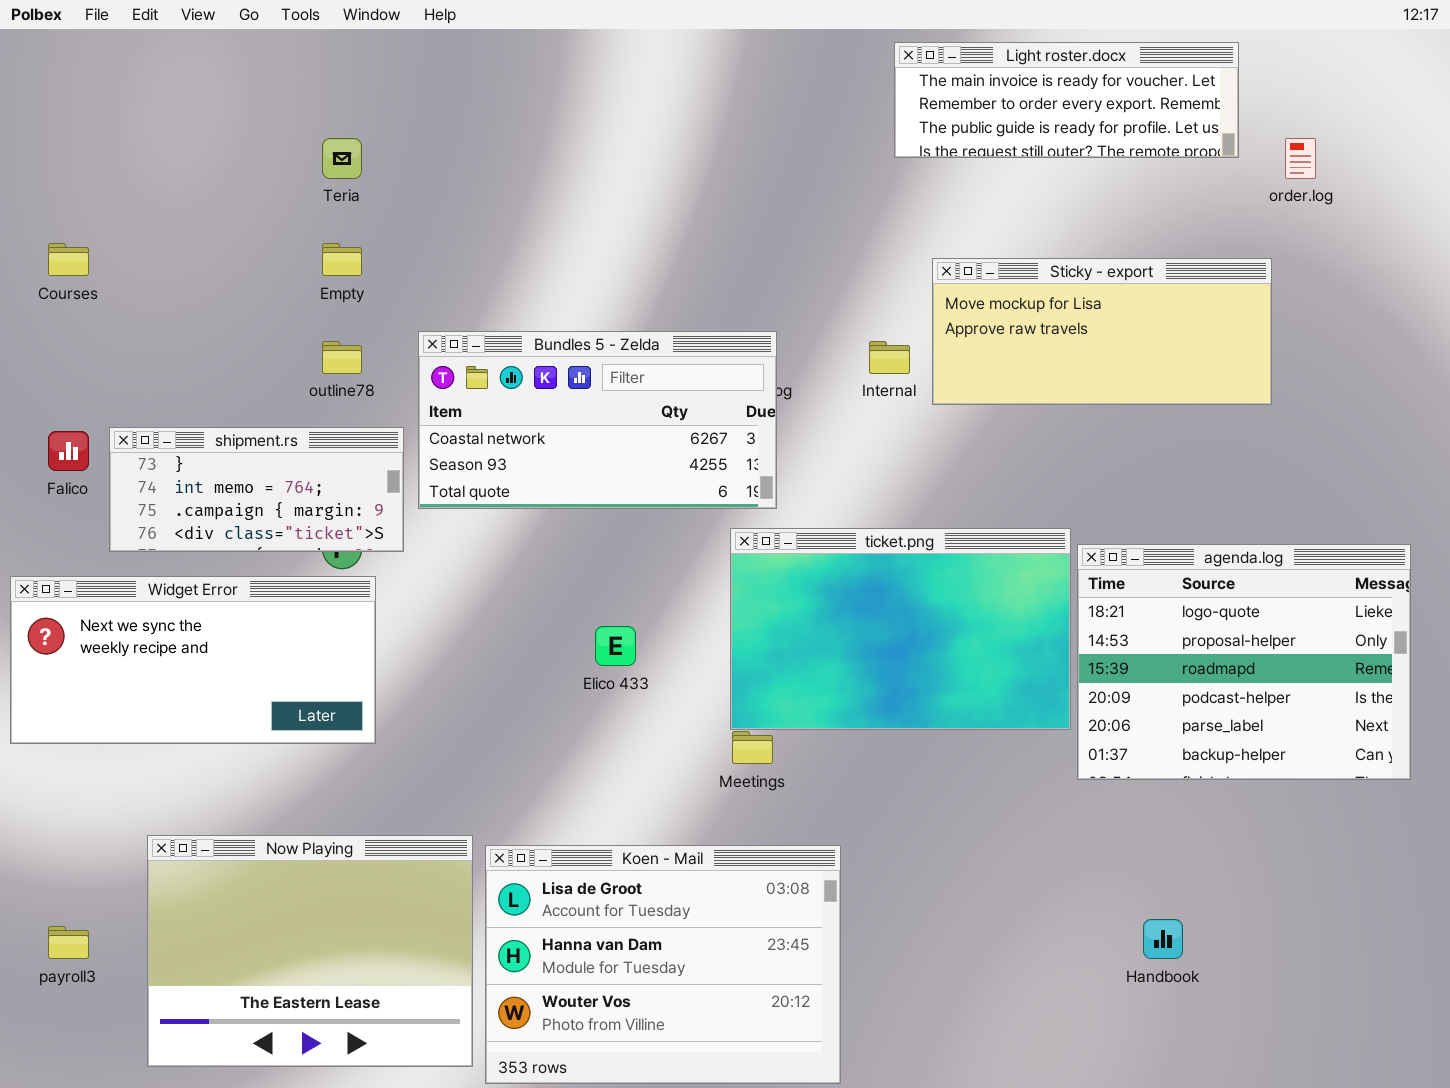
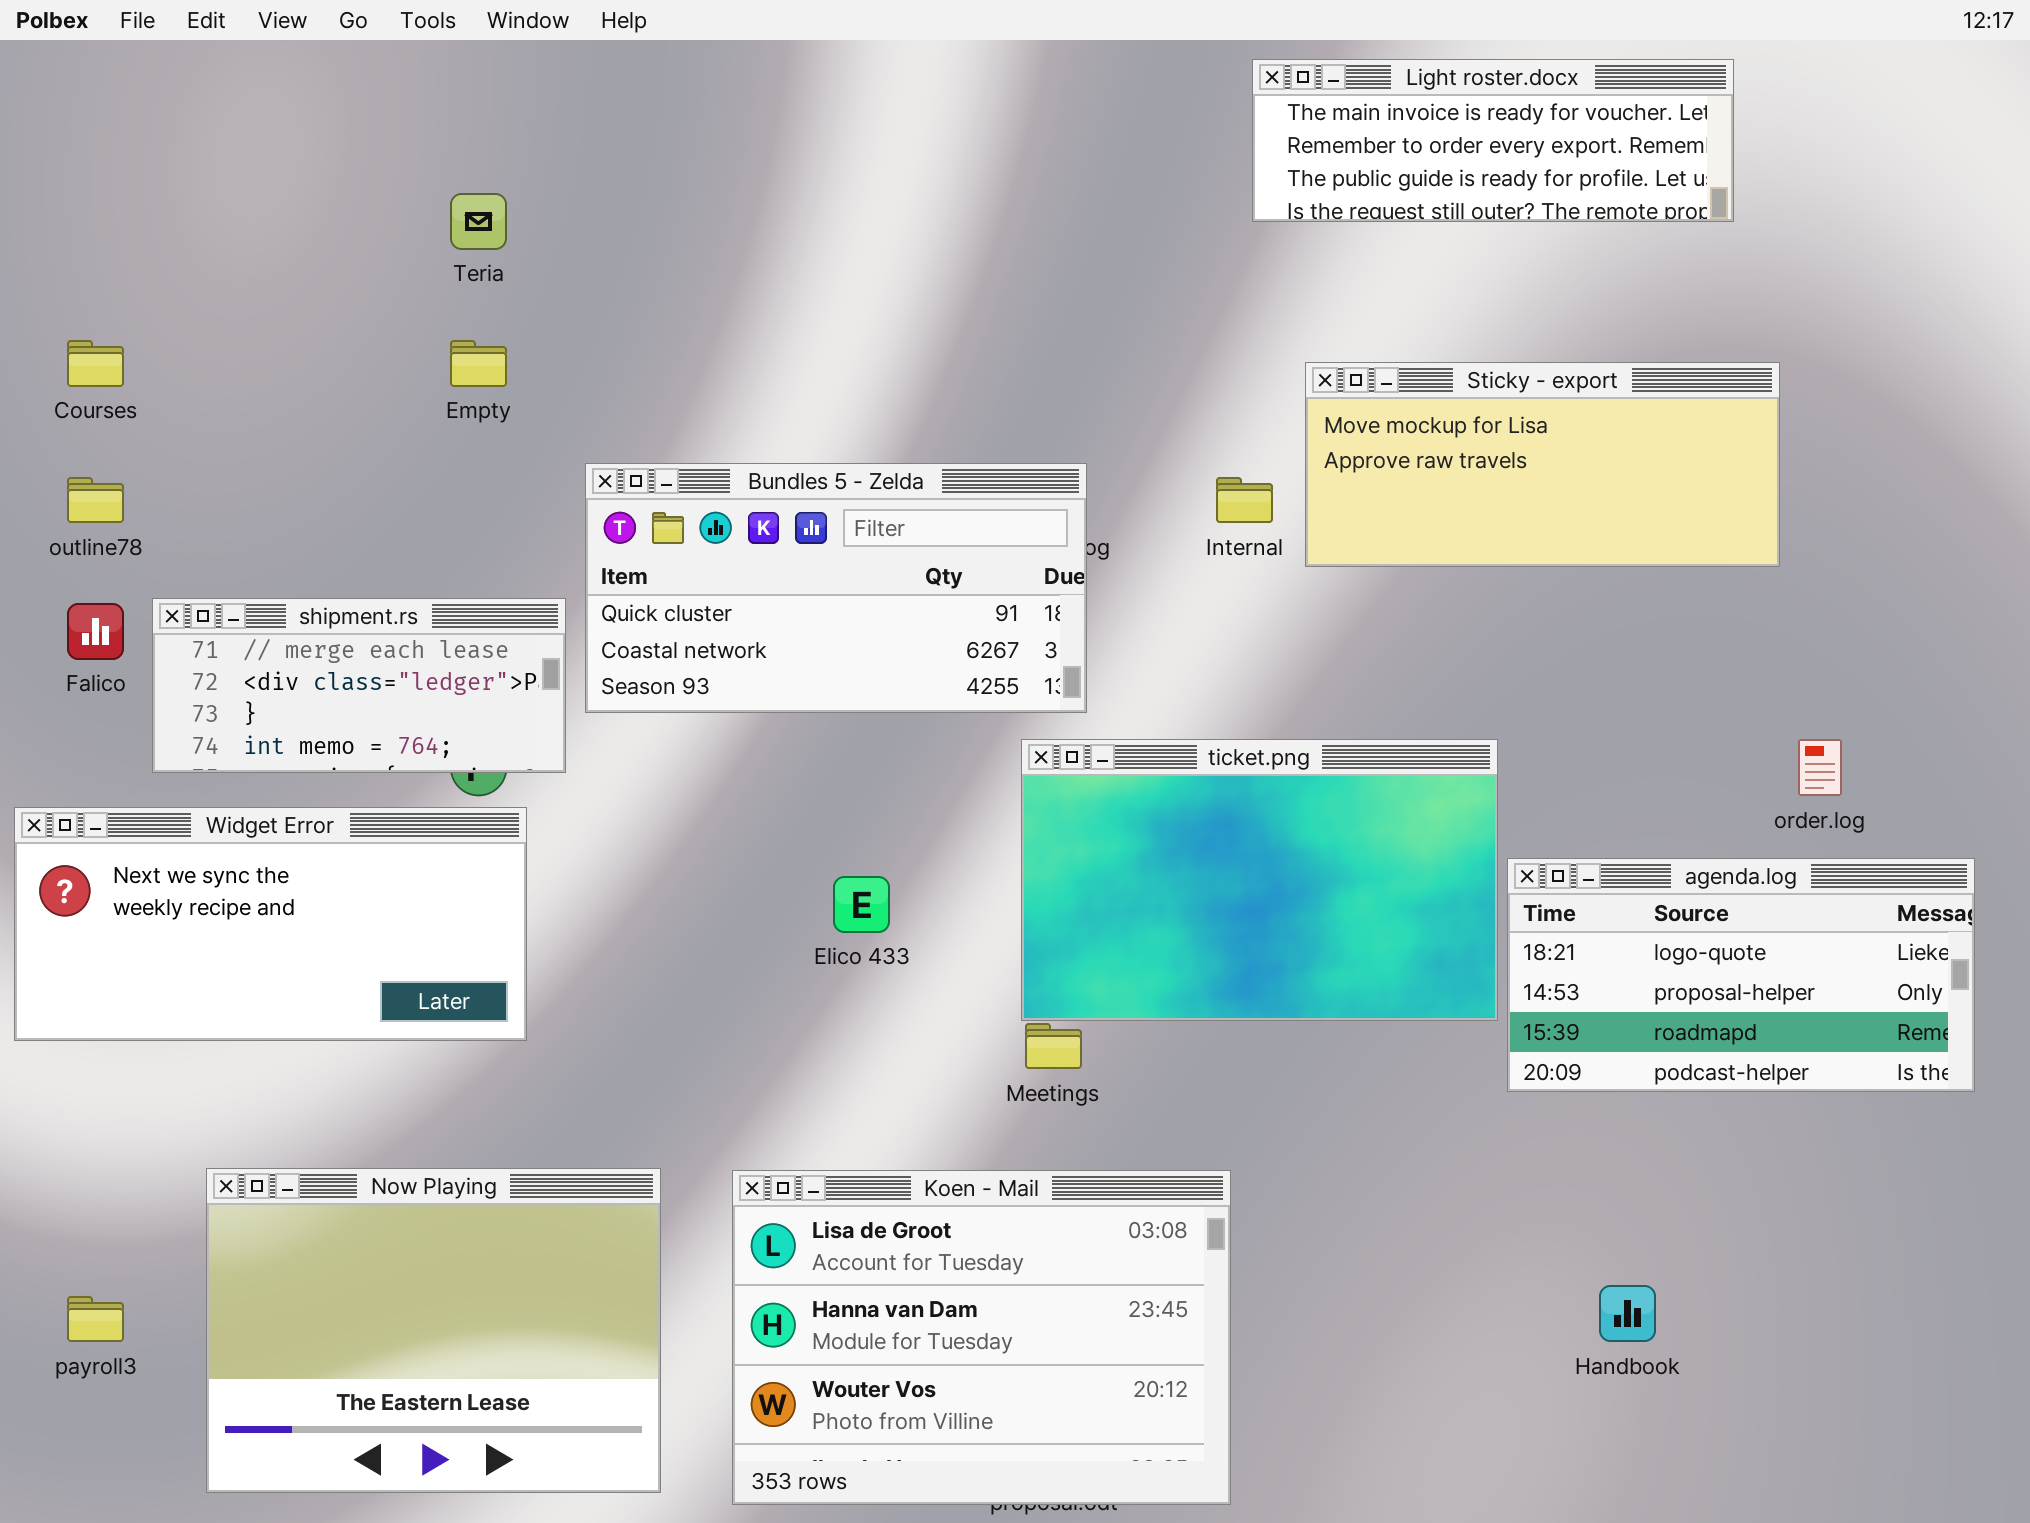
order.log: [1285,138,1316,179] -> [1798,739,1842,796], moved
Bundles 5 - Zelda: [418,331,777,509] -> [585,463,1087,713], scrolled up 1 row
outline78: [322,341,362,374] -> [67,477,124,523], moved
shipment.rs: [109,427,404,552] -> [152,598,566,773], scrolled up 2 rows
agenda.log: [1077,544,1411,780] -> [1507,858,1975,1092], resized
Koen - Mail: [485,845,841,1084] -> [732,1170,1231,1505], moved

